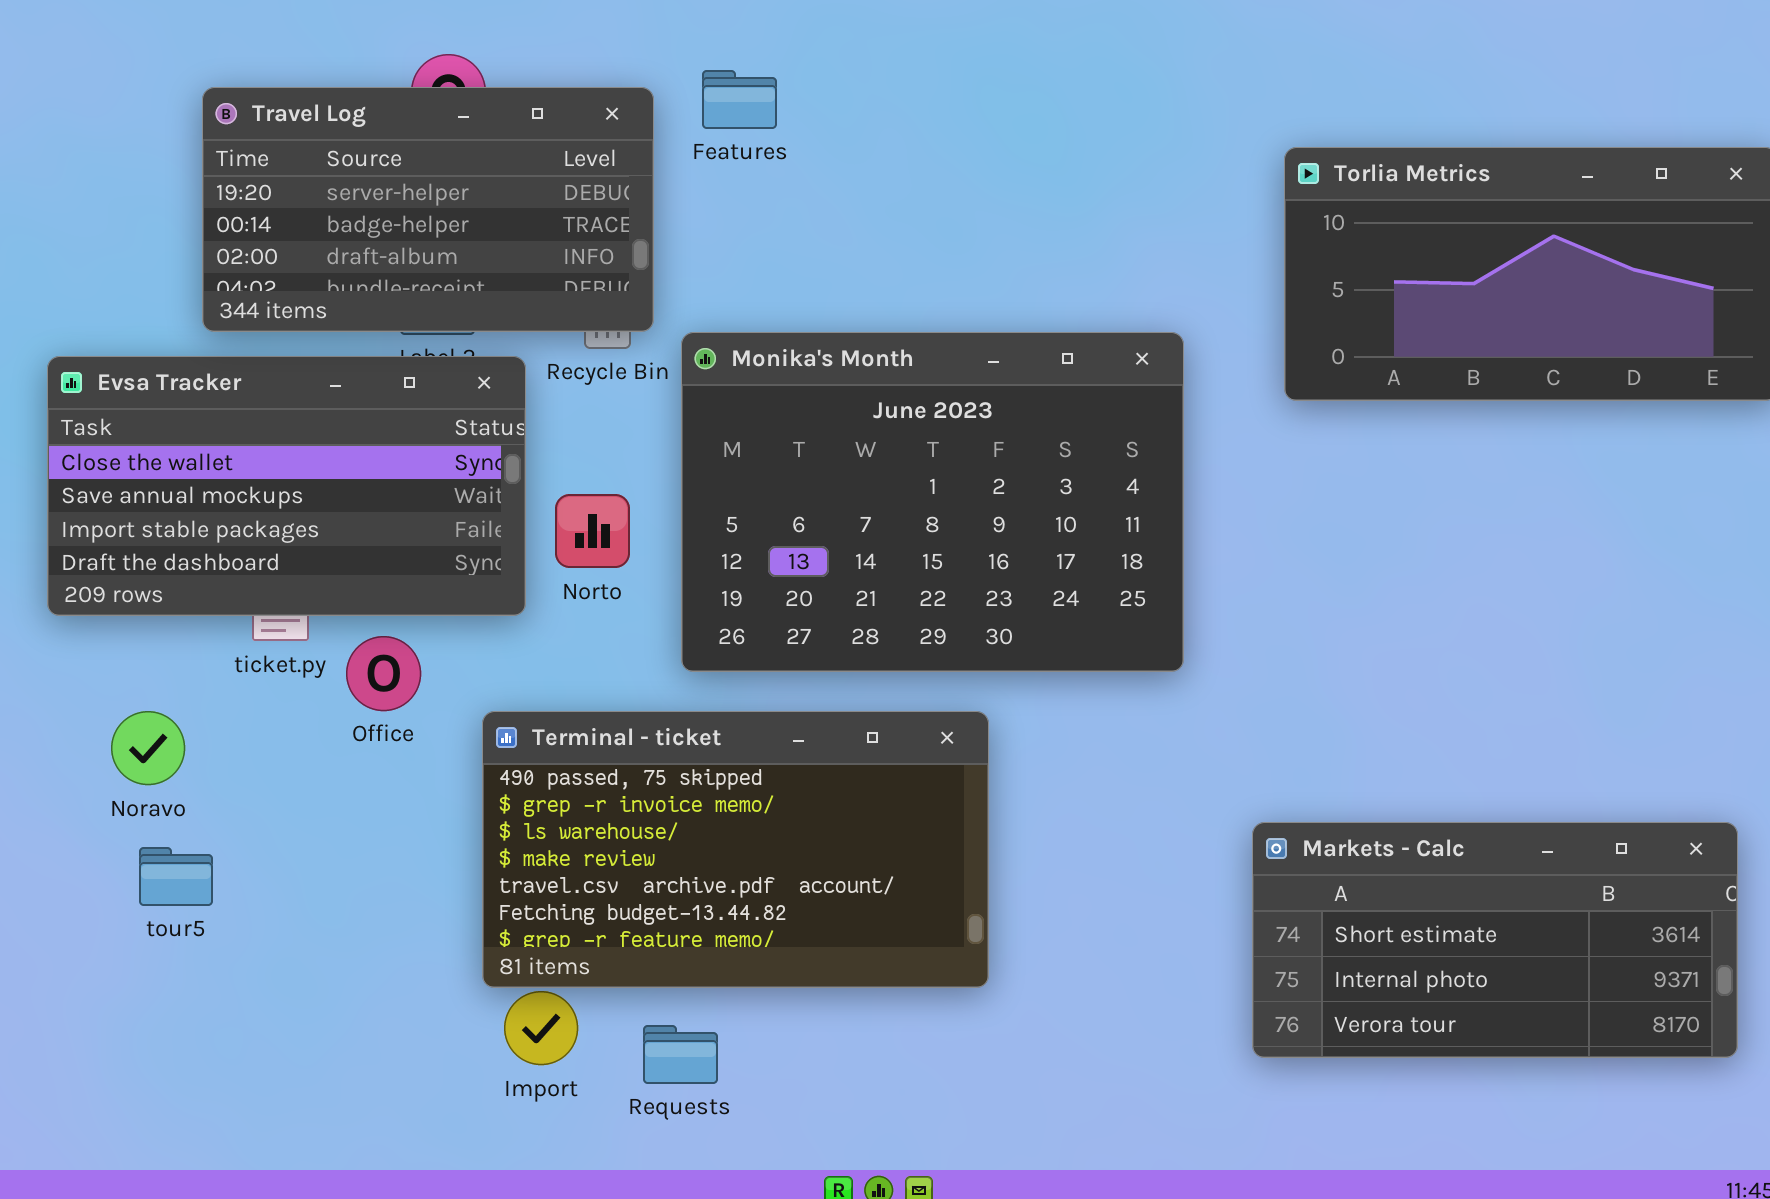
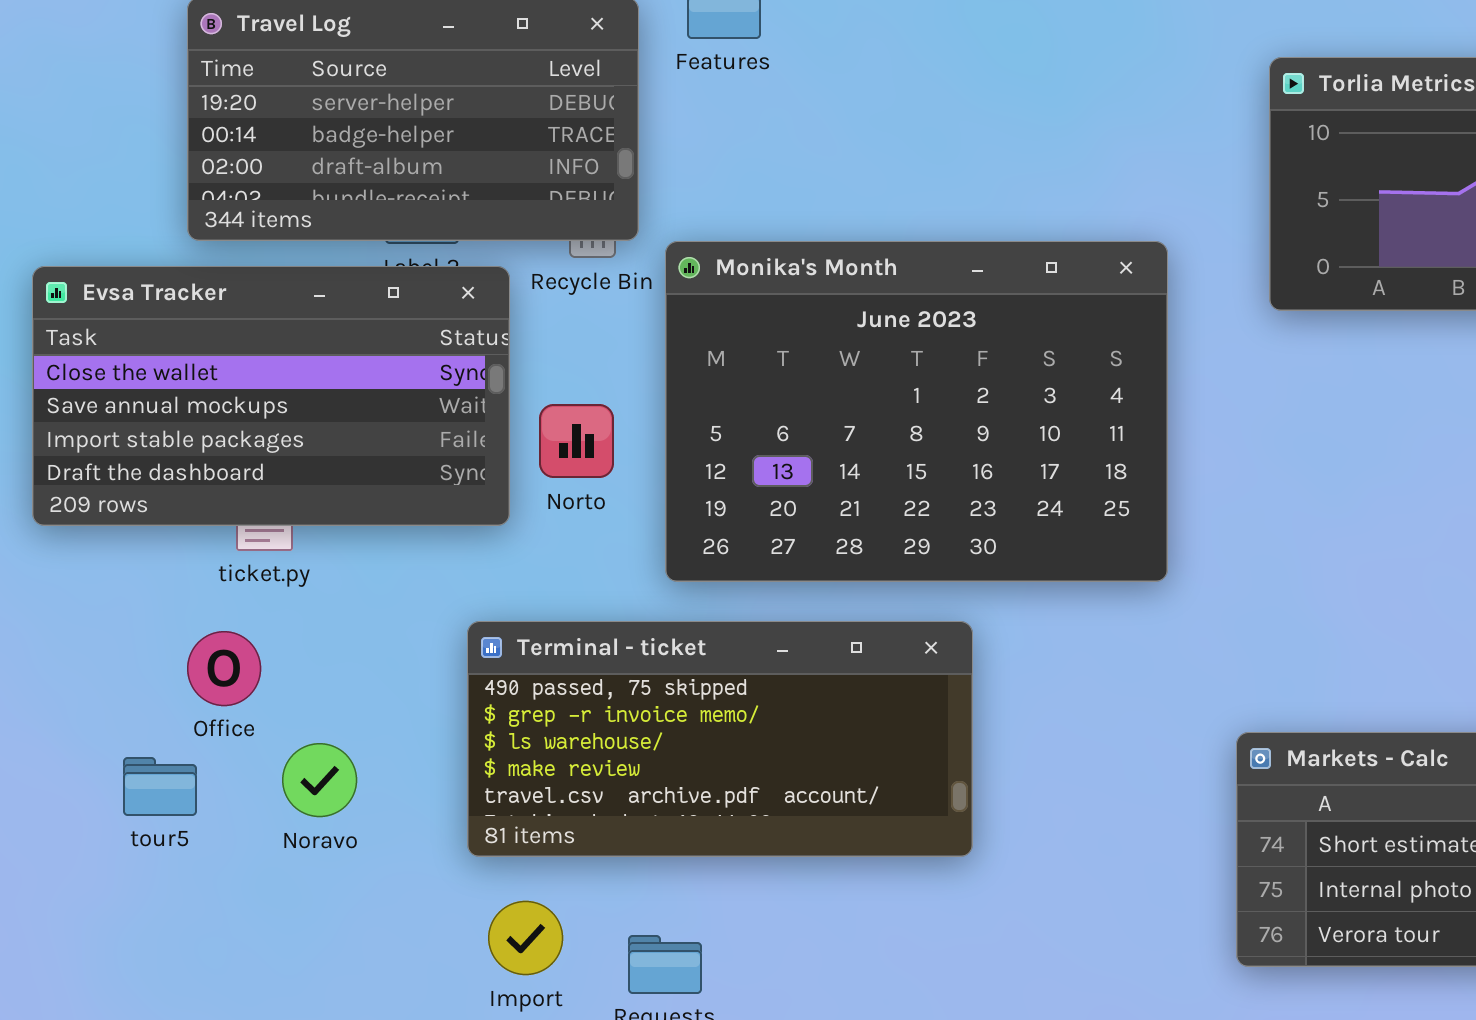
Office: [346,636,421,711] -> [187,631,261,706], moved
Noravo: [111,711,185,785] -> [282,743,357,817], moved
Terminal - ticket: [482,711,989,988] -> [467,621,973,857], resized

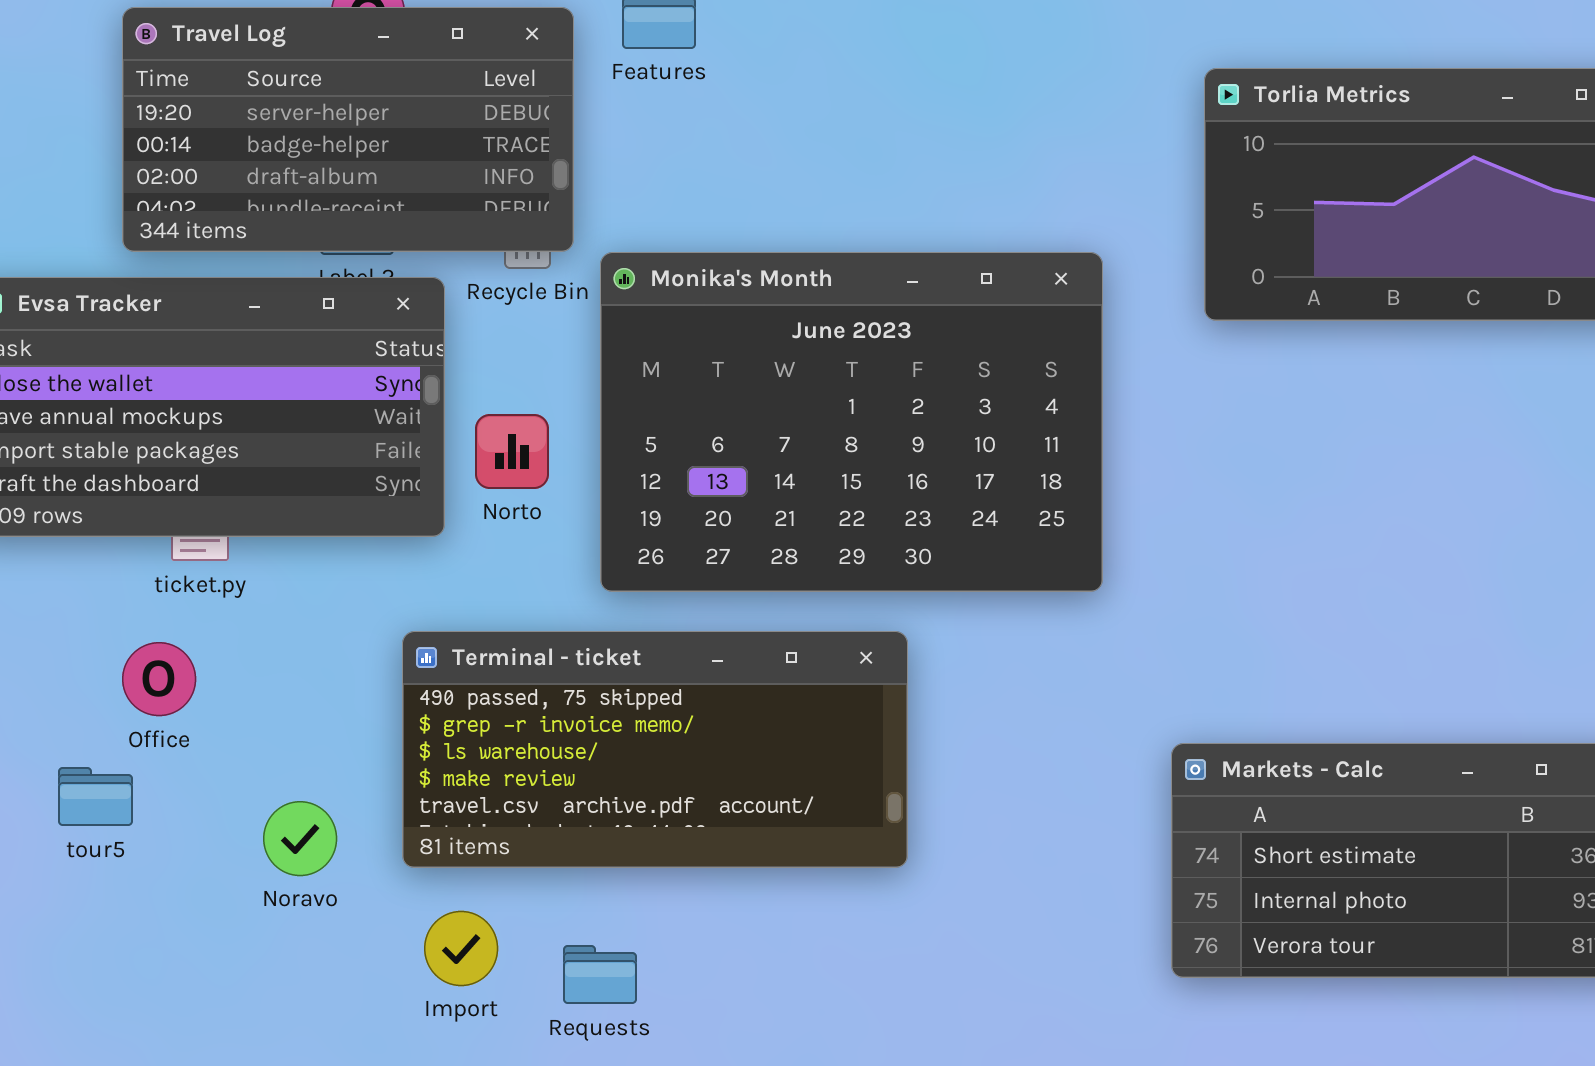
Noravo: [282,743,357,817] -> [263,801,337,876], moved

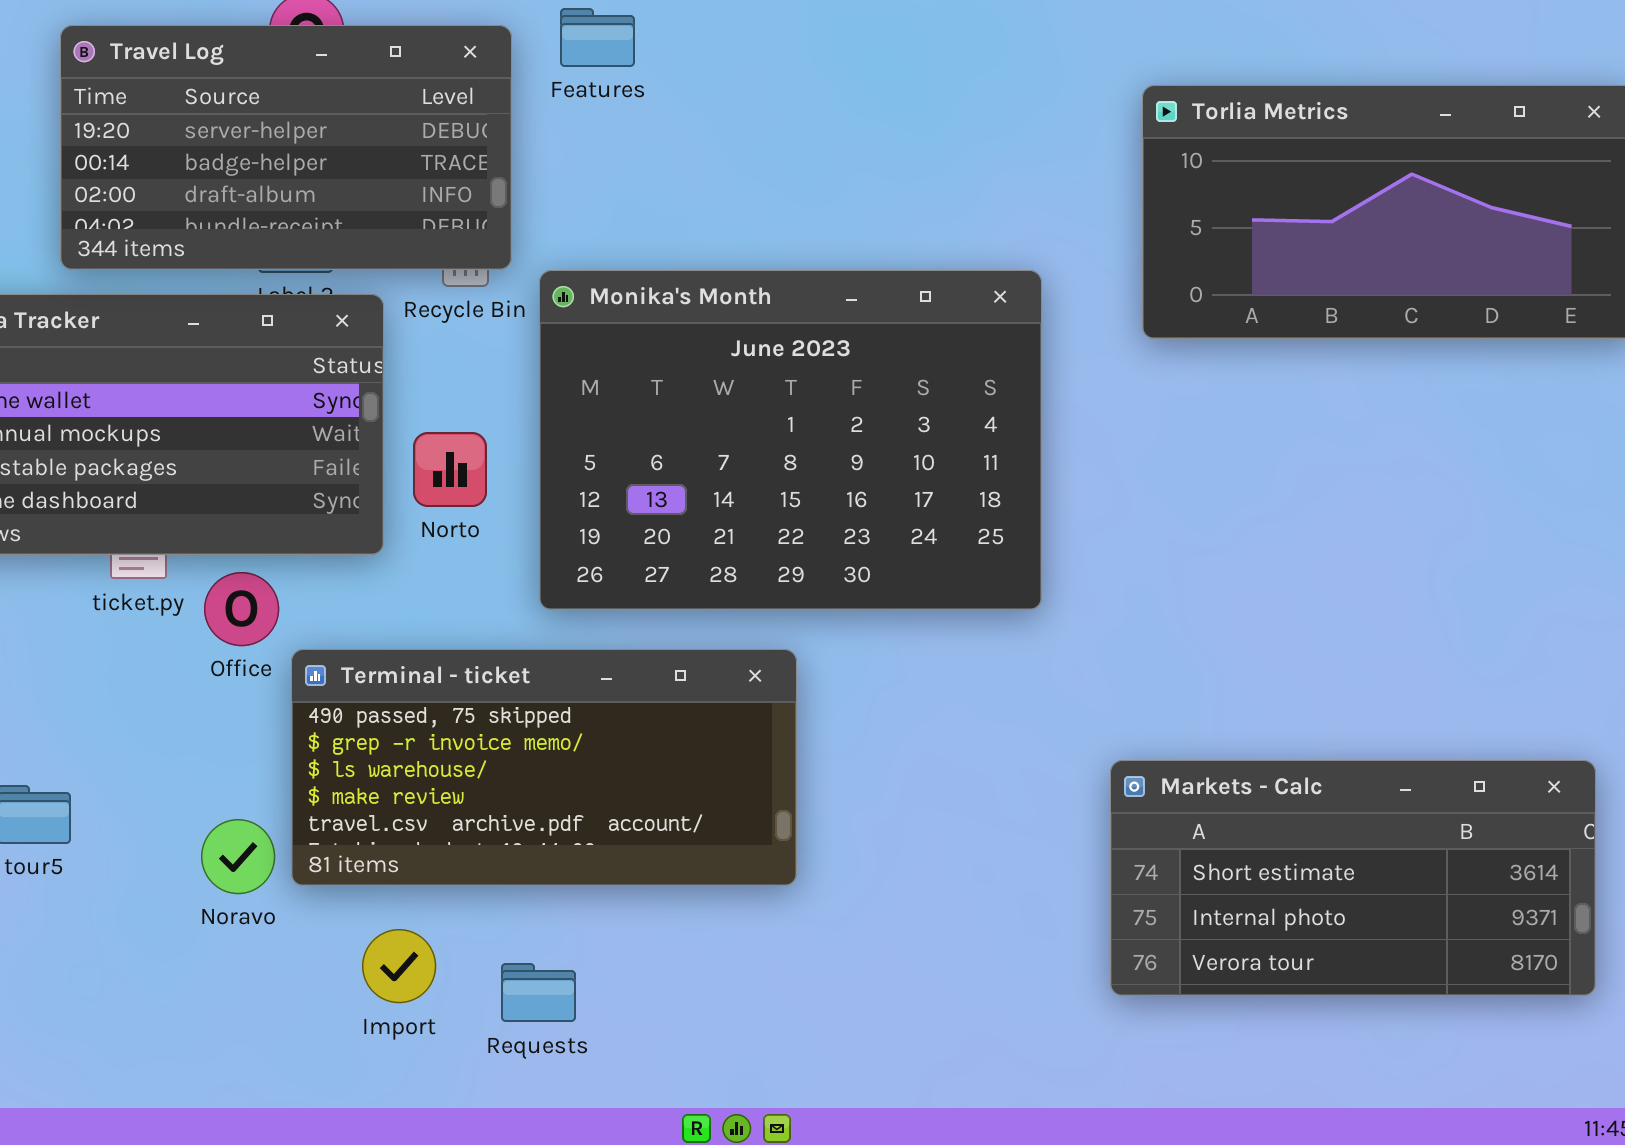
Terminal - ticket: [402,631,908,868] -> [291,649,797,886], moved
Office: [122,642,196,716] -> [204,572,279,646], moved

